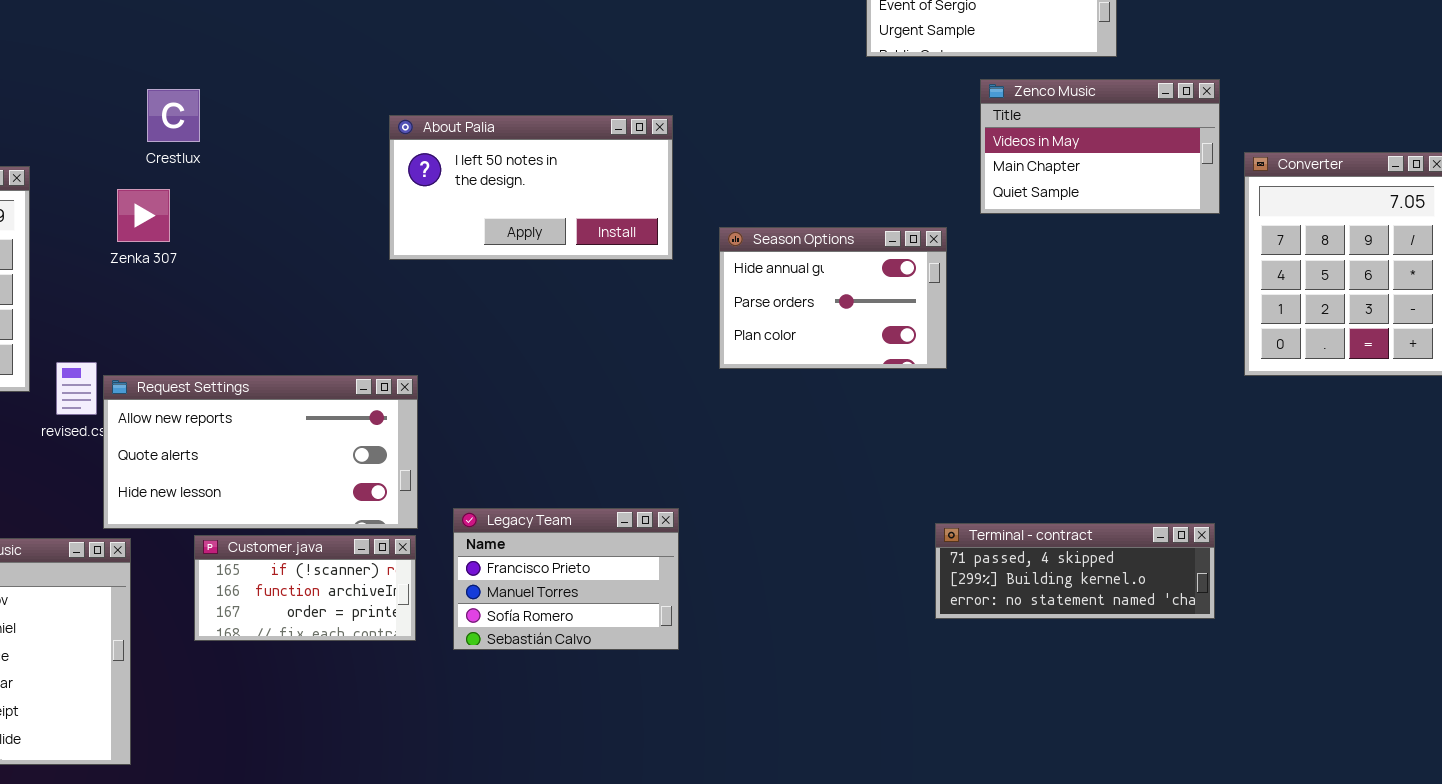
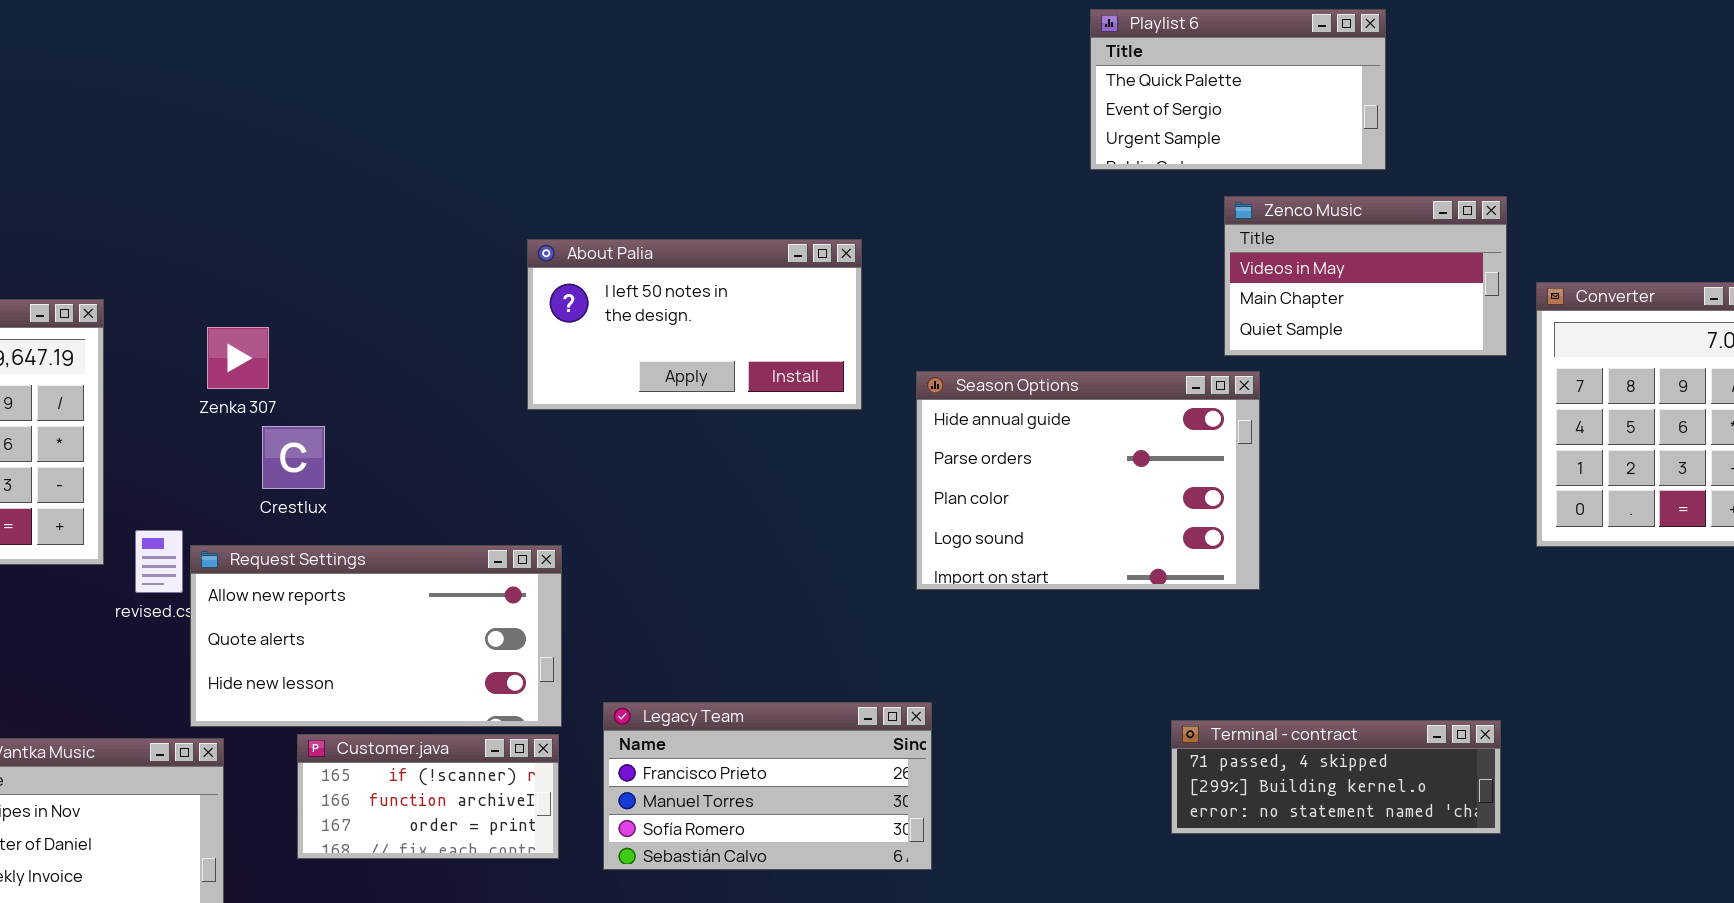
Crestlux: [147,89,200,142] -> [262,426,325,489], moved
Season Options: [719,227,947,369] -> [916,371,1260,590], resized
Legacy Team: [453,508,679,650] -> [603,702,932,870], resized

